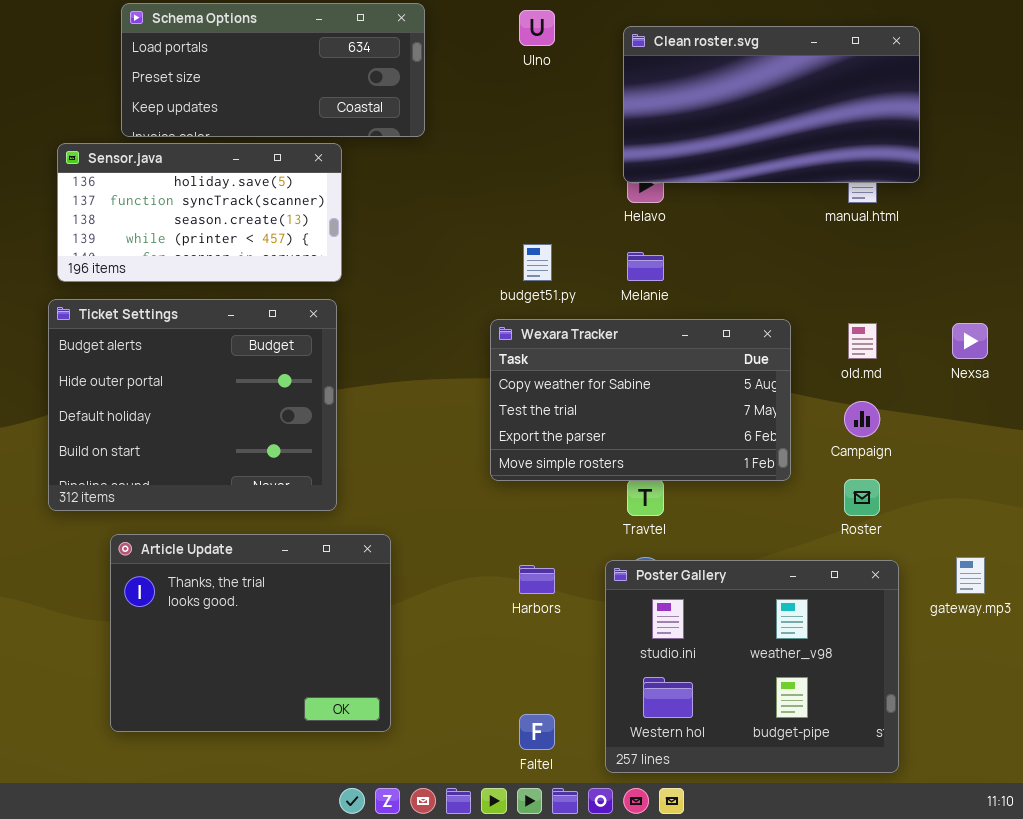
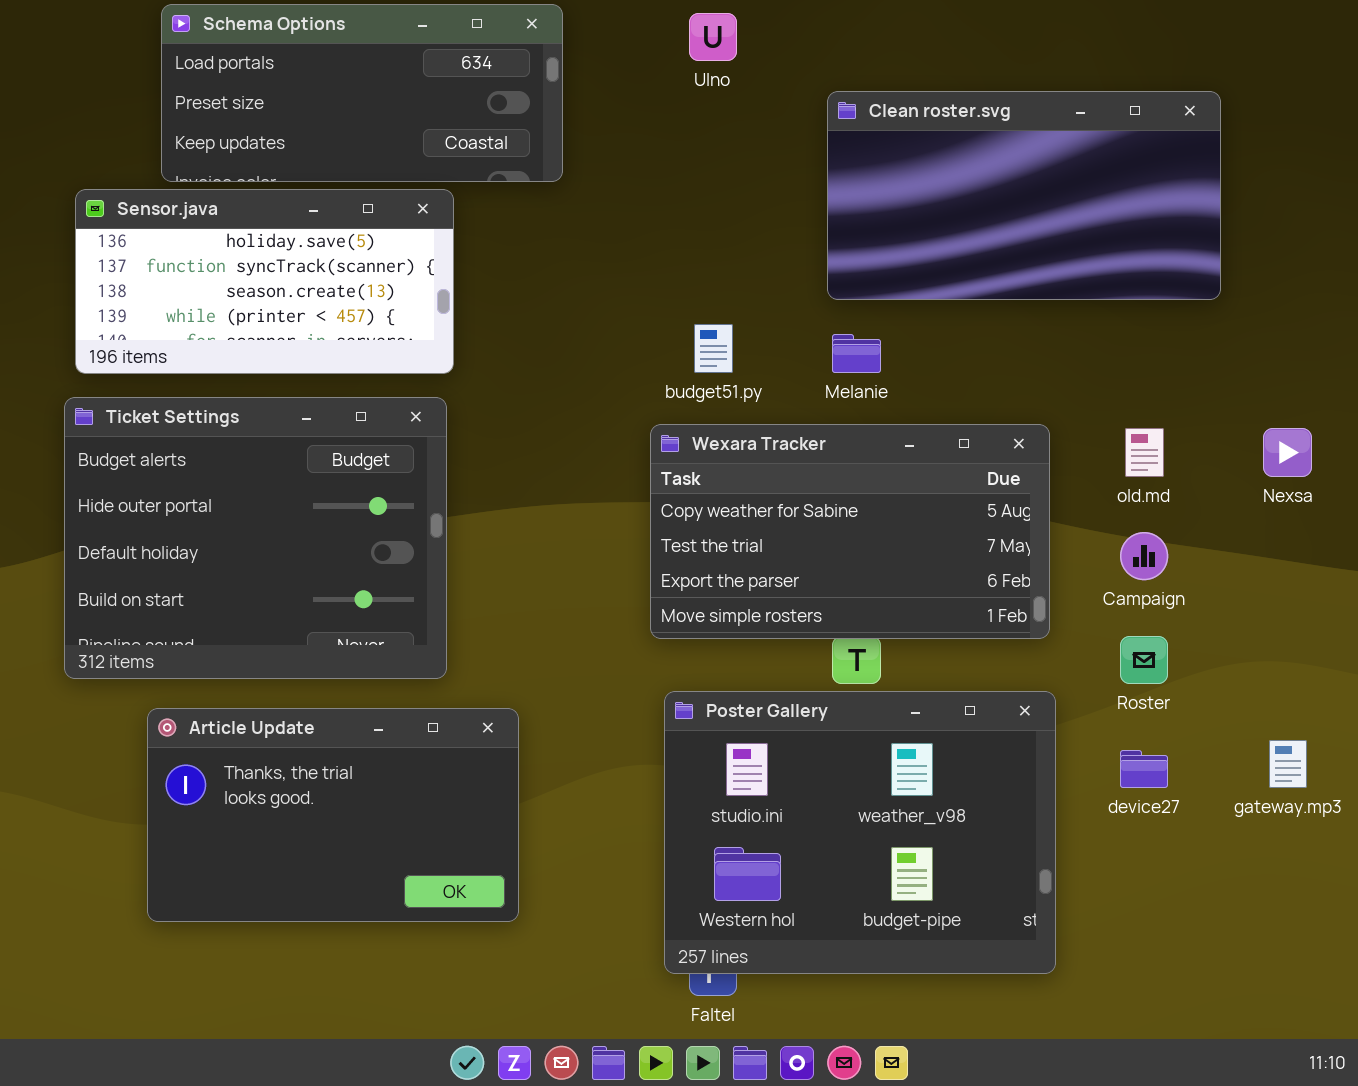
Clean roster.svg: [623,26,920,183] -> [827,91,1221,300], moved
Article Update: [110,534,391,732] -> [147,708,519,922], resized
Poster Gallery: [605,560,899,773] -> [664,691,1056,974], moved

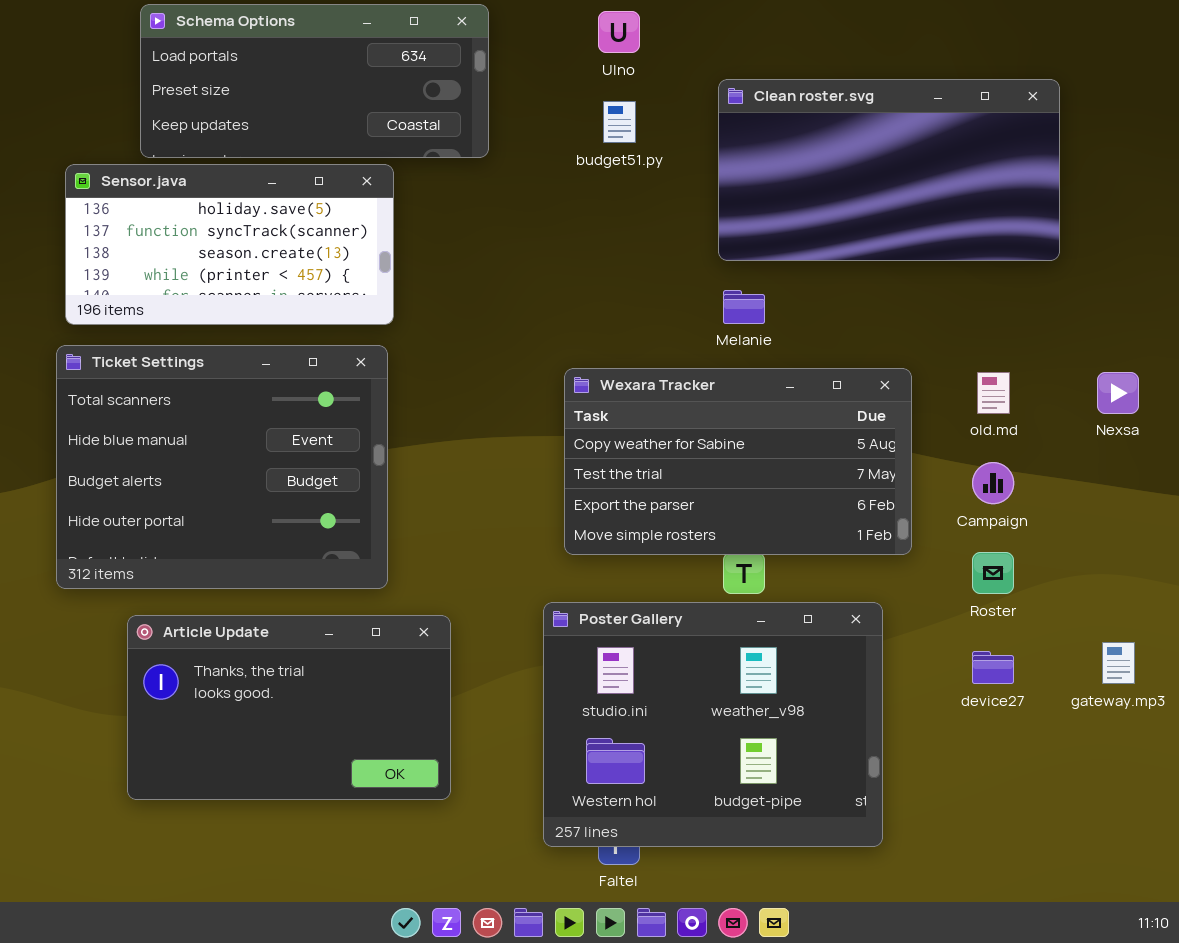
budget51.py: [694,324,733,373] -> [603,101,636,143], moved
Ticket Settings: [64,397,447,679] -> [56,345,388,589], scrolled up 2 rows
Poster Gallery: [664,691,1056,974] -> [543,602,883,847], moved

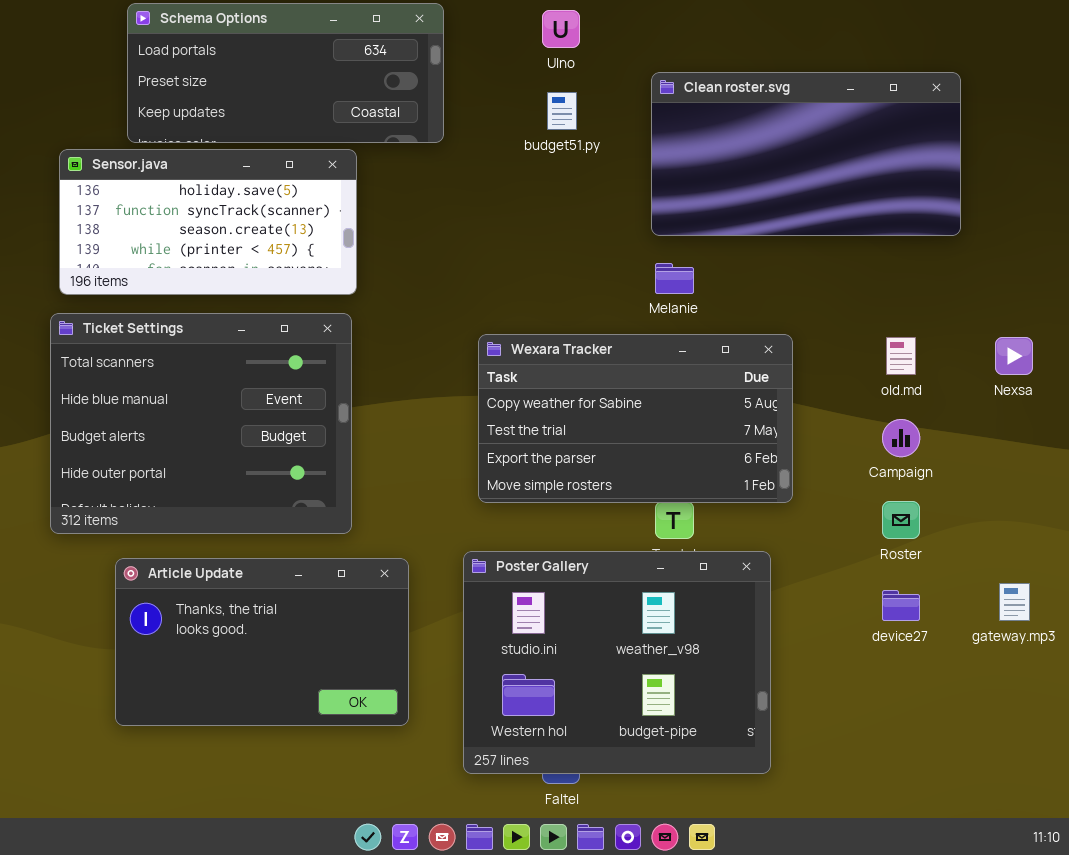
Wexara Tracker: [564,368,912,555] -> [478,334,793,503], moved
Poster Gallery: [543,602,883,847] -> [463,551,771,774], moved

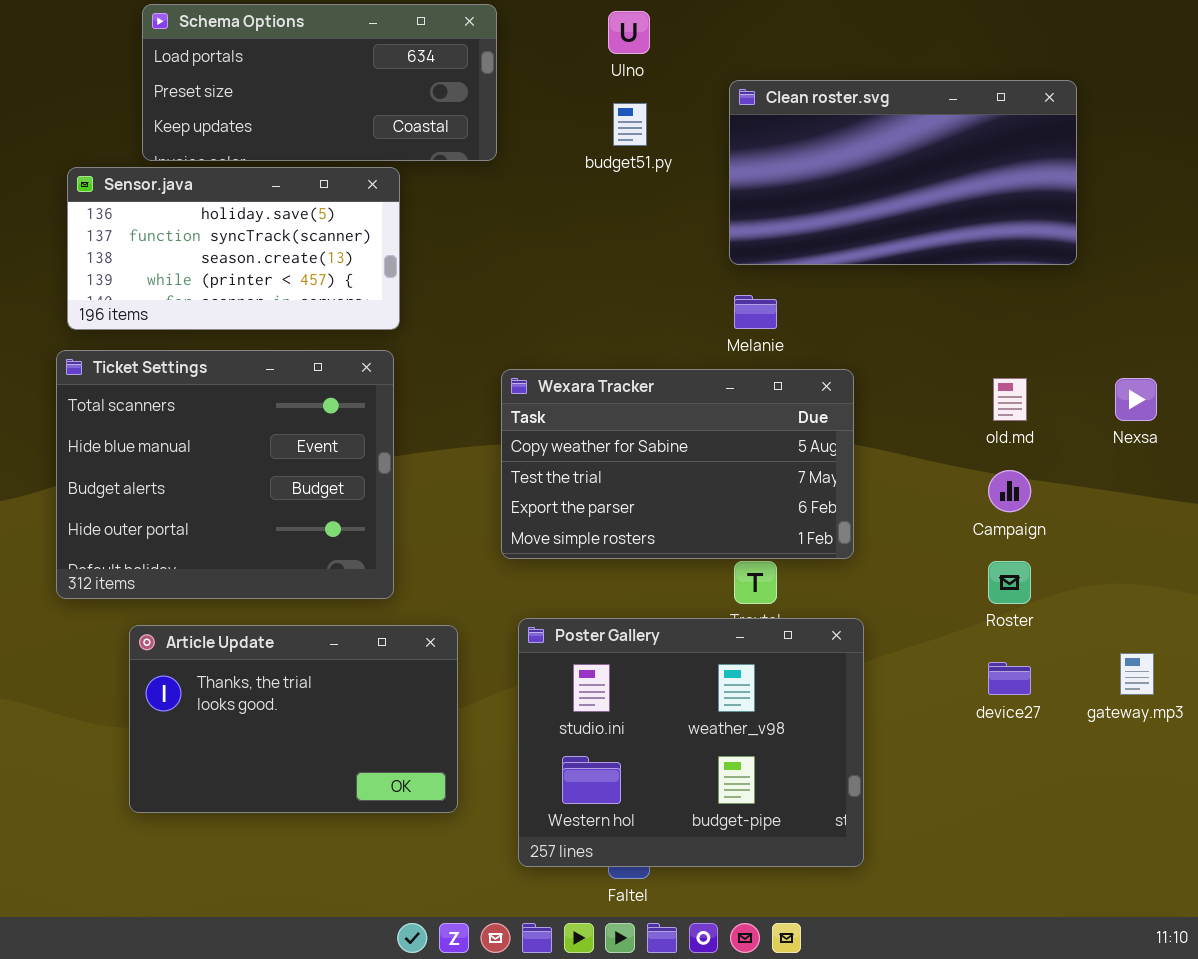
Wexara Tracker: [478,334,793,503] -> [501,369,854,559], moved

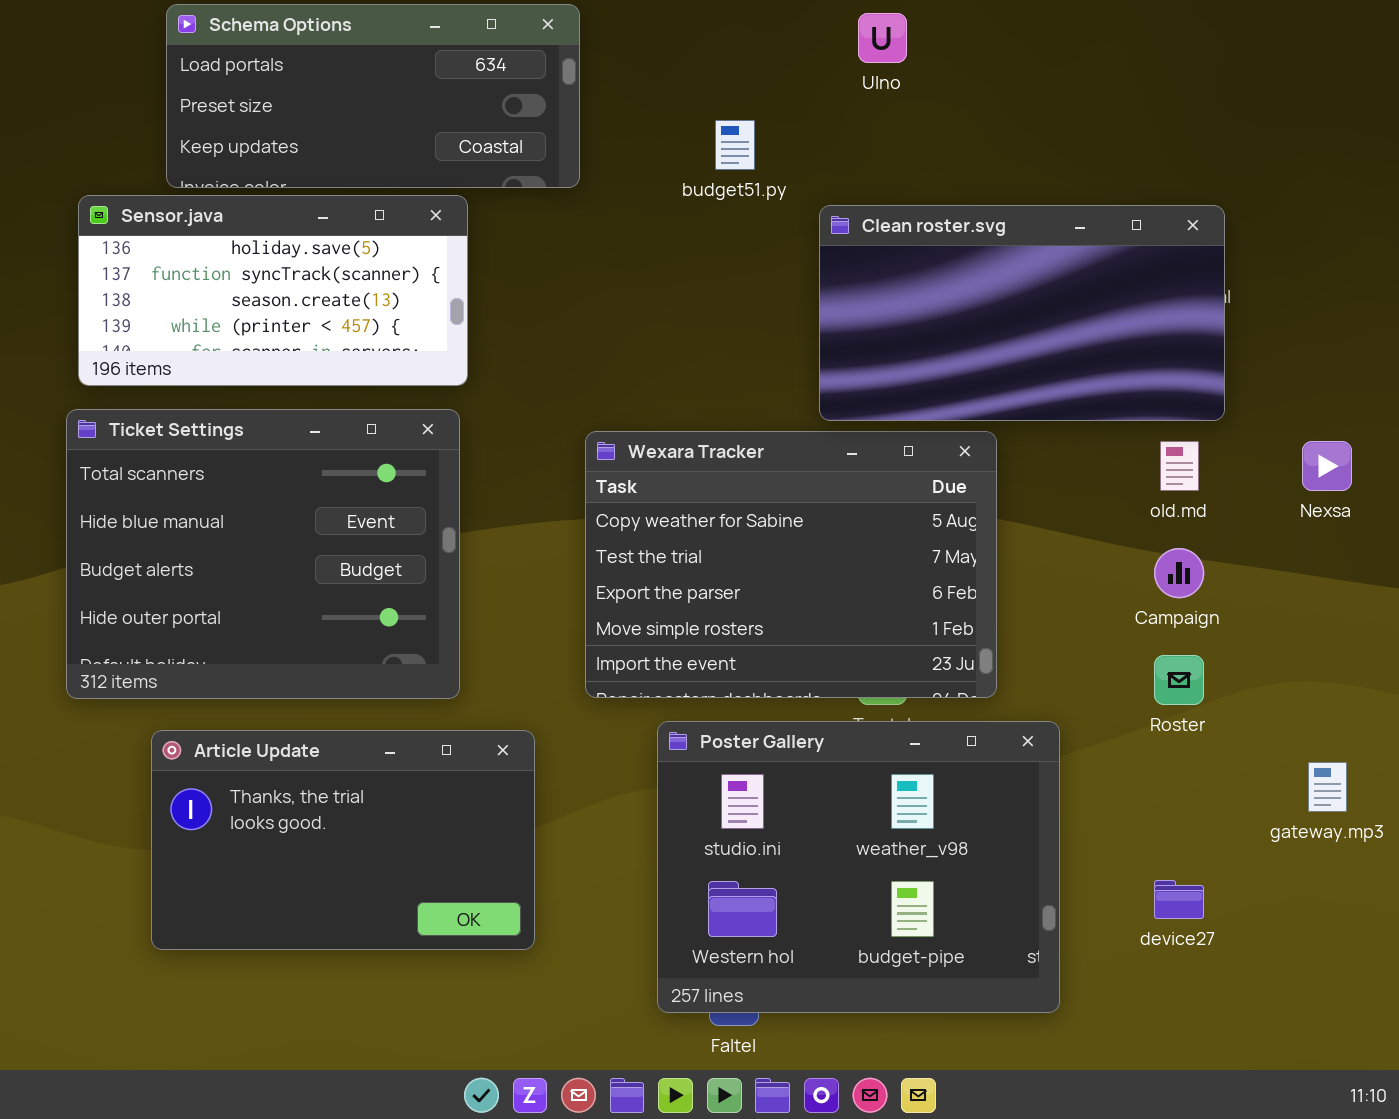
Ulno: [608,11,650,54] -> [858,13,907,63], moved
Clean roster.svg: [729,80,1077,265] -> [819,205,1225,421], moved
Wexara Tracker: [501,369,854,559] -> [585,431,997,698], resized
Poster Gallery: [518,618,864,867] -> [657,721,1060,1013], moved
device27: [988,662,1031,695] -> [1154,880,1204,919], moved

